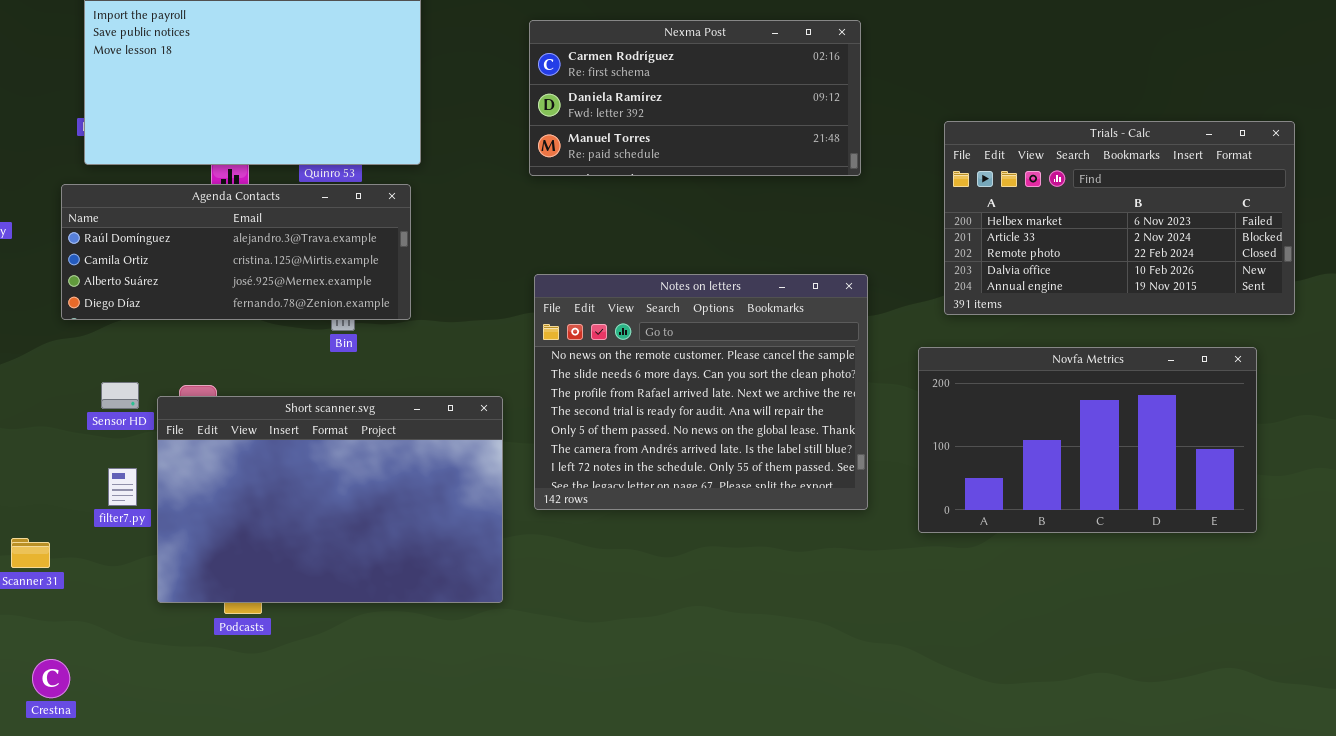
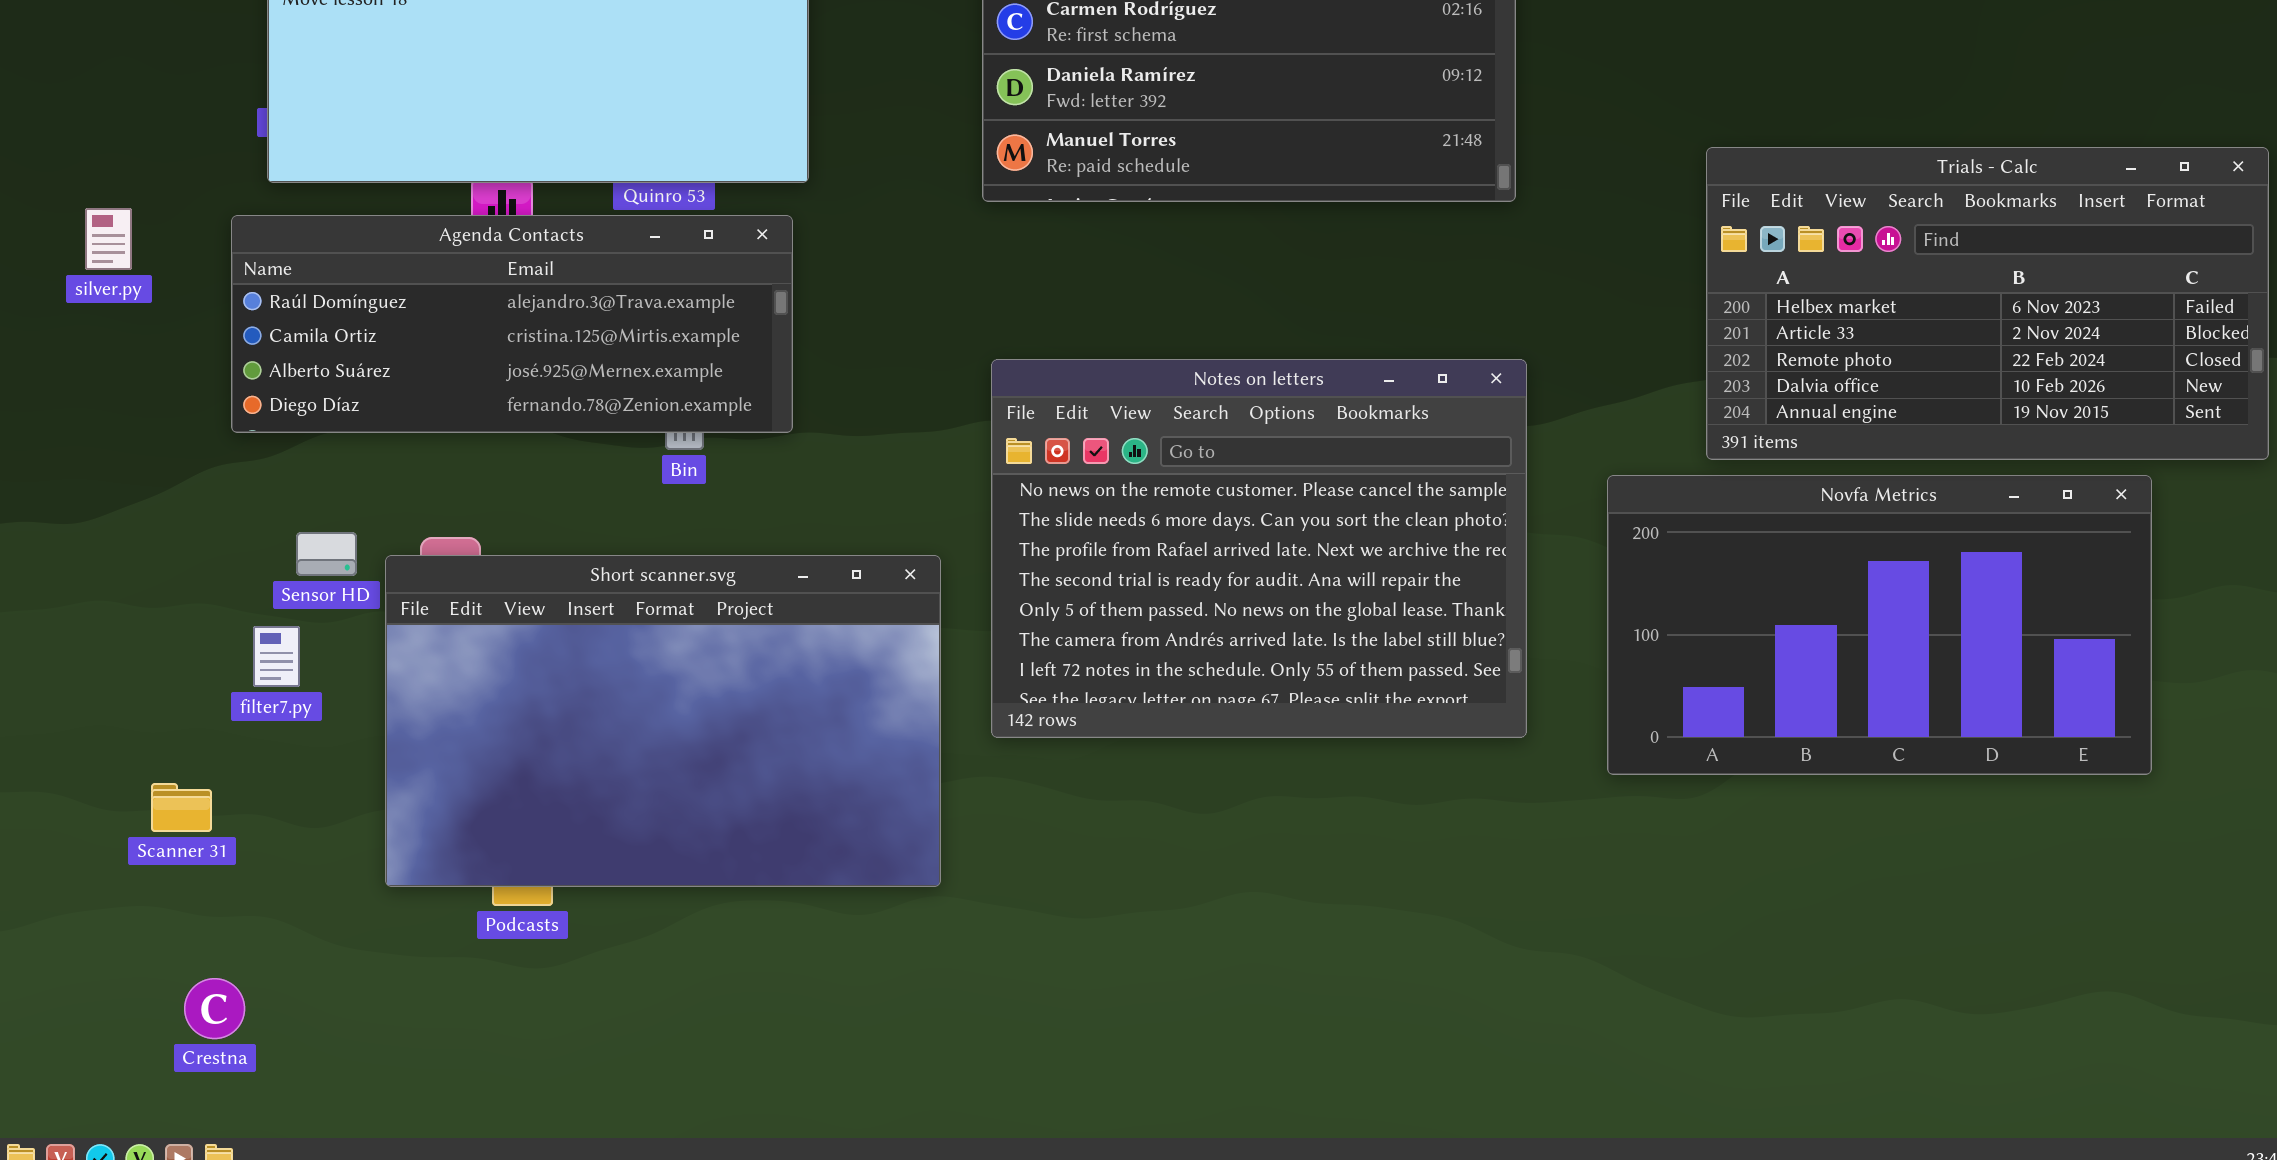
Trials - Calc: [944,121,1295,315] -> [1706,147,2269,460], moved
filter7.py: [108,468,137,506] -> [253,626,300,687], moved

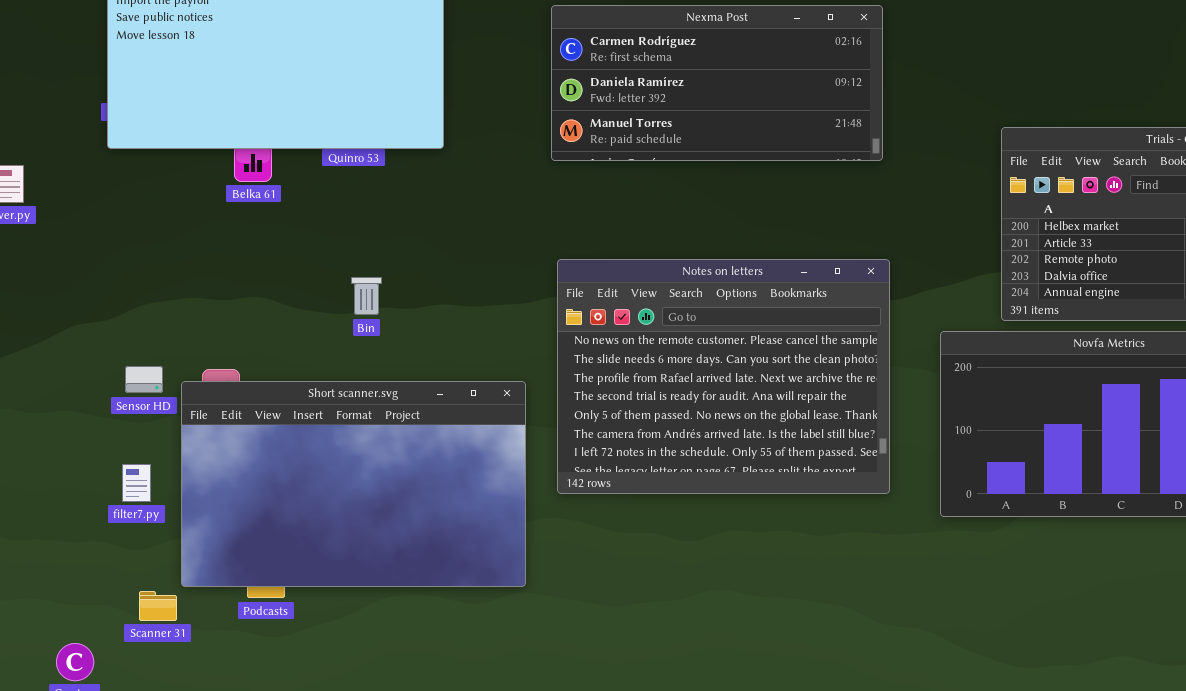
Agenda Contacts: [231,215,793,433] -> none, closed
filter7.py: [253,626,300,687] -> [122,464,151,502], moved
Scanner 31: [151,783,212,832] -> [139,591,177,621], moved

